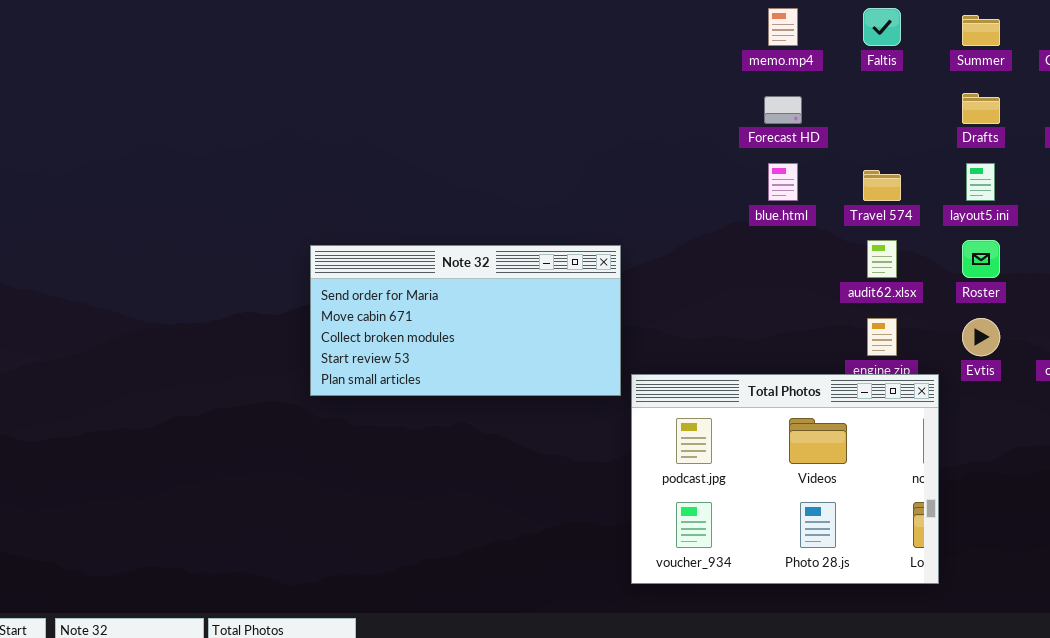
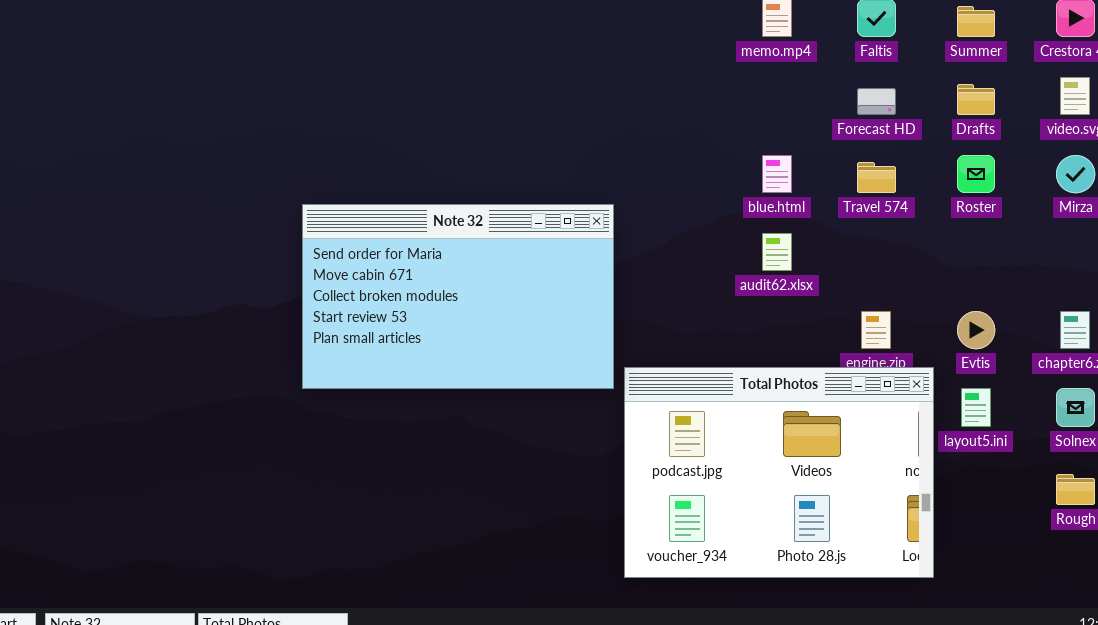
Forecast HD: [764,96,802,124] -> [857,88,896,115], moved
layout5.ini: [966,163,995,201] -> [961,388,991,427], moved
audit62.xlsx: [867,240,897,278] -> [762,233,792,271], moved
Roster: [962,240,1000,278] -> [957,155,995,193], moved
Note 32: [310,245,621,396] -> [302,204,614,389], resized

